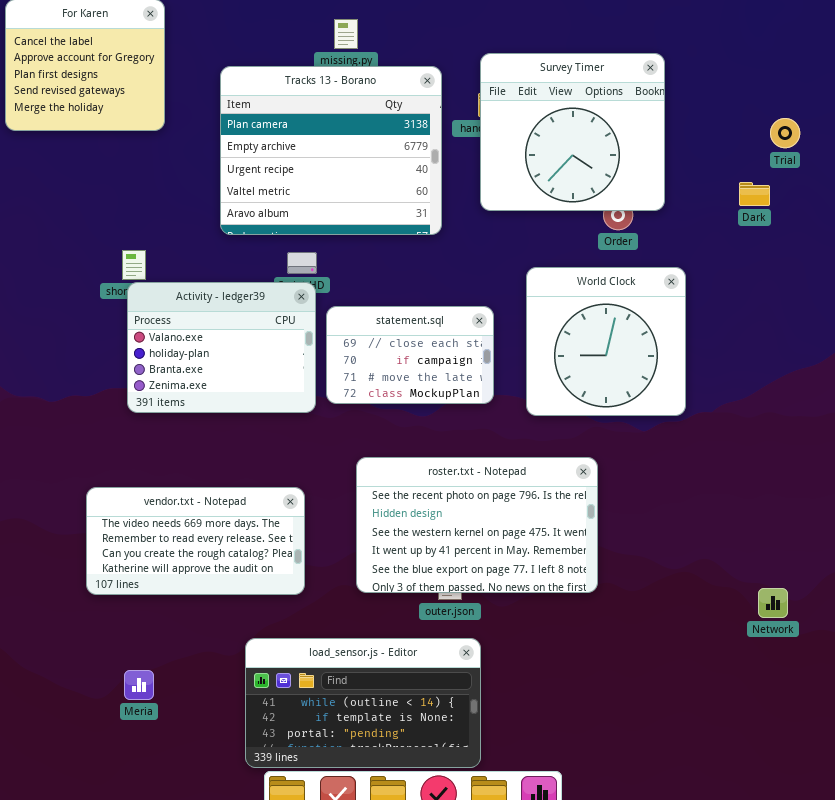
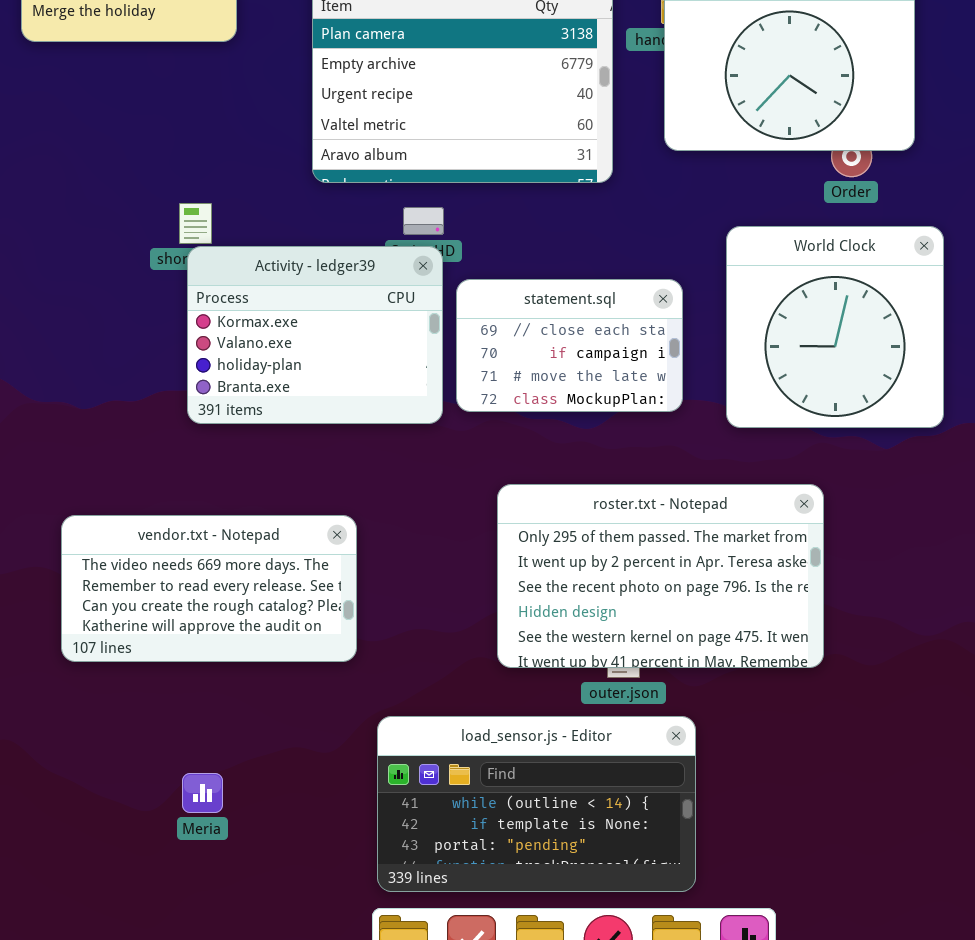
Activity - ledger39: [127,282,316,413] -> [187,246,443,424], scrolled up 1 row
roster.txt - Notepad: [356,457,598,593] -> [497,484,824,668], scrolled up 2 rows
vendor.txt - Notepad: [86,487,305,595] -> [61,515,357,662], moved
load_sensor.js - Editor: [245,638,481,768] -> [377,716,696,892], moved

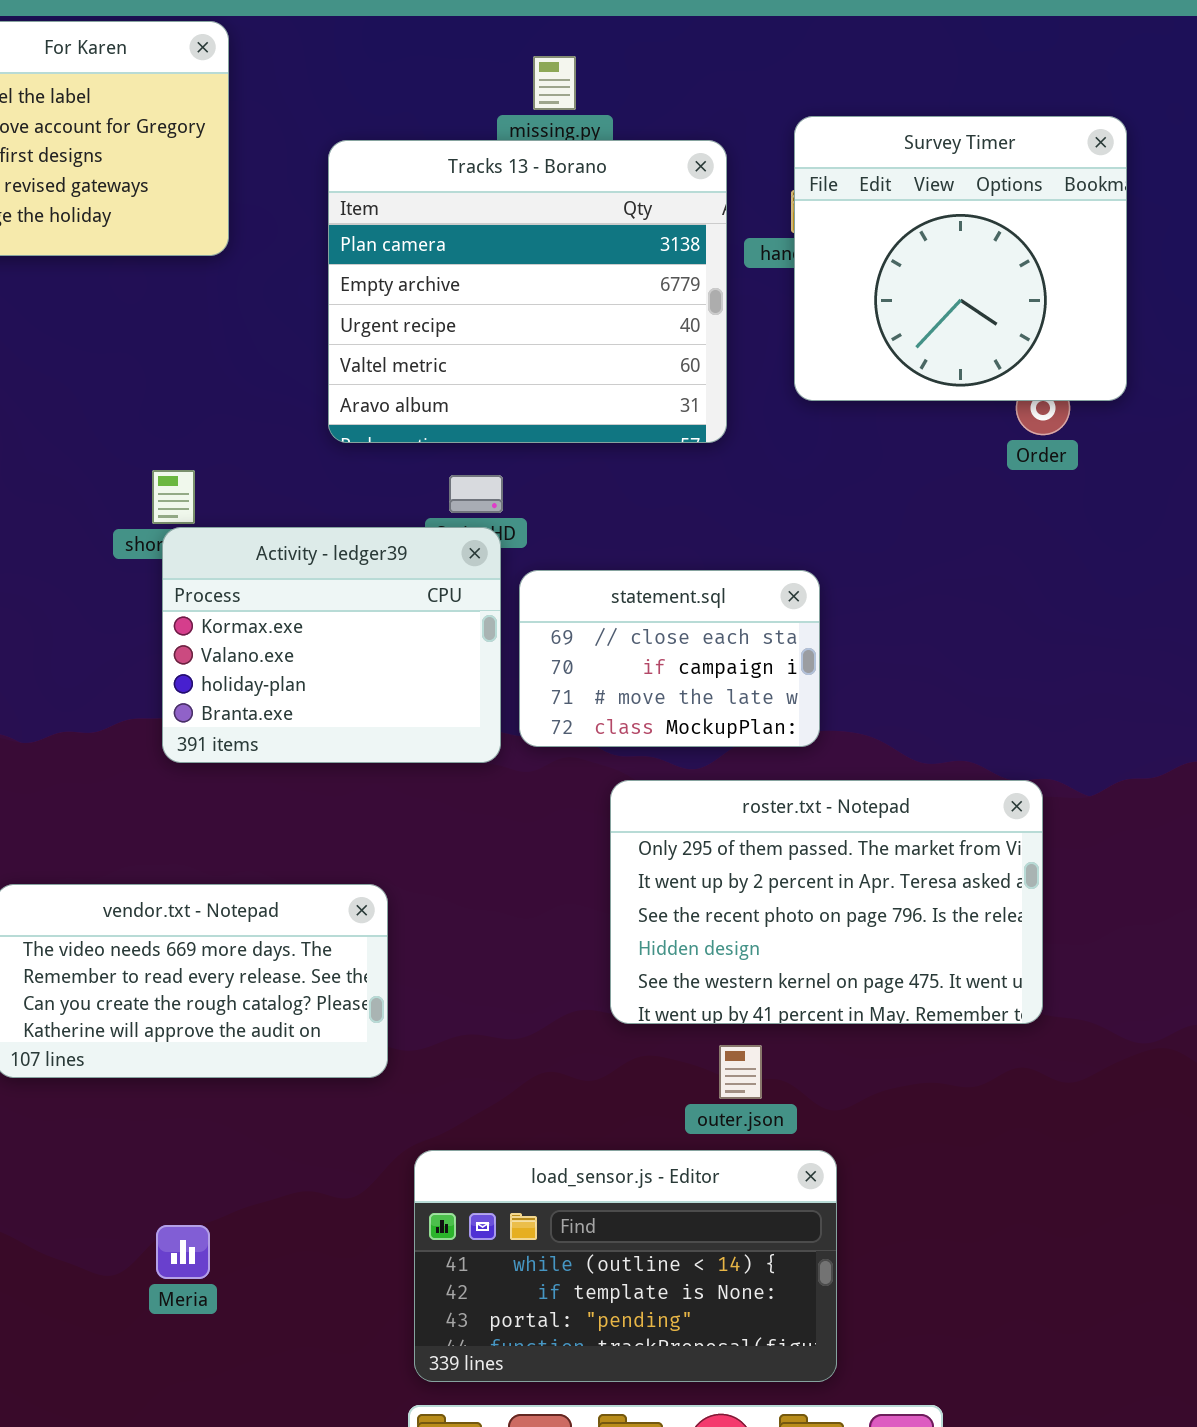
World Clock: [726,226,944,428] -> none, closed
roster.txt - Notepad: [497,484,824,668] -> [610,780,1043,1024], moved

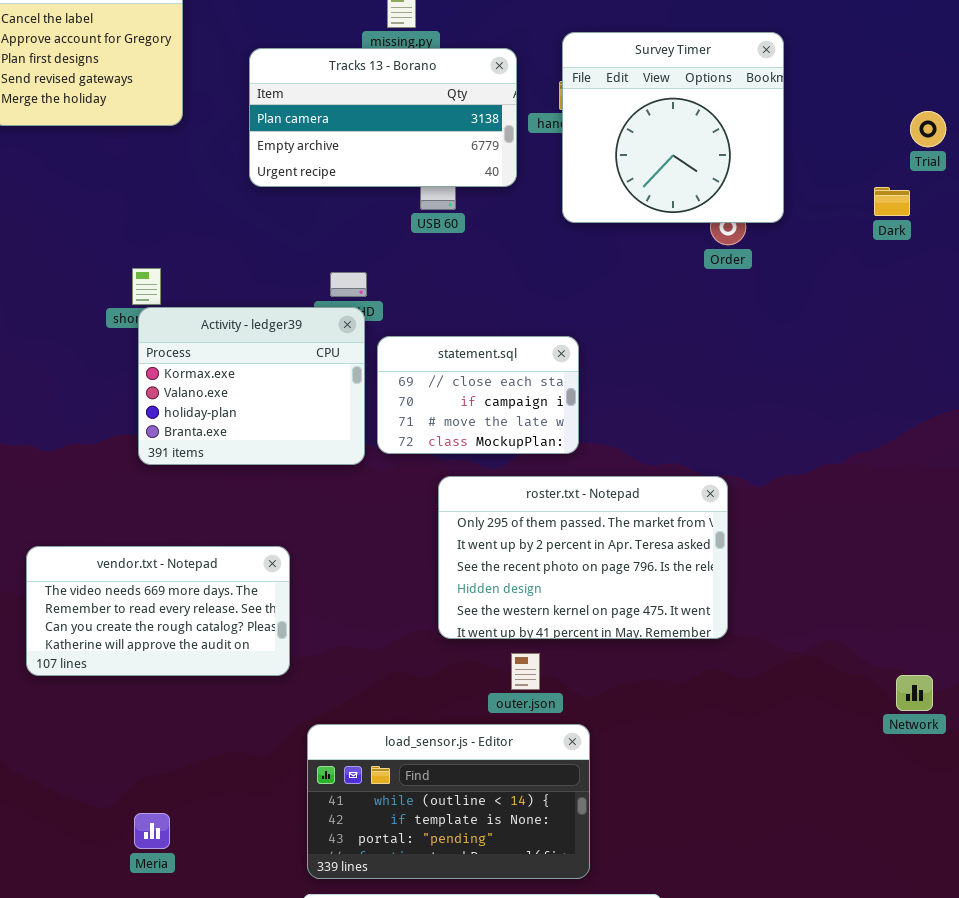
Tracks 13 - Borano: [328,140,727,443] -> [249,48,517,187], resized
Meria: [156,1225,210,1279] -> [134,813,170,849], moved

